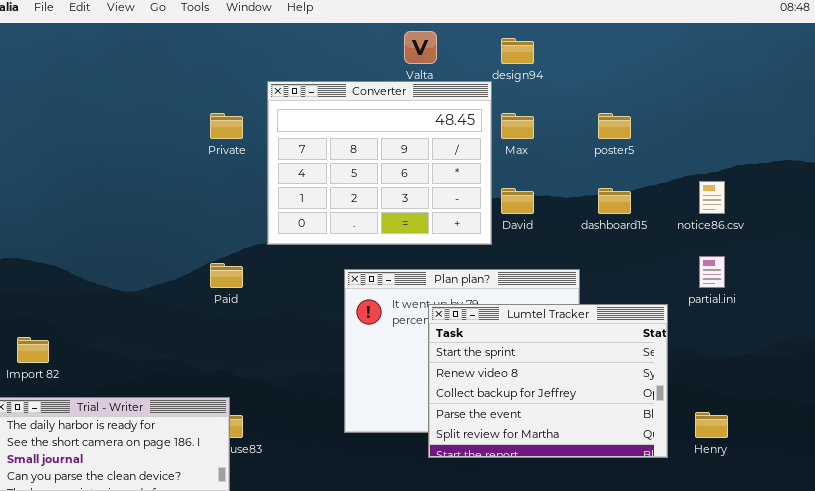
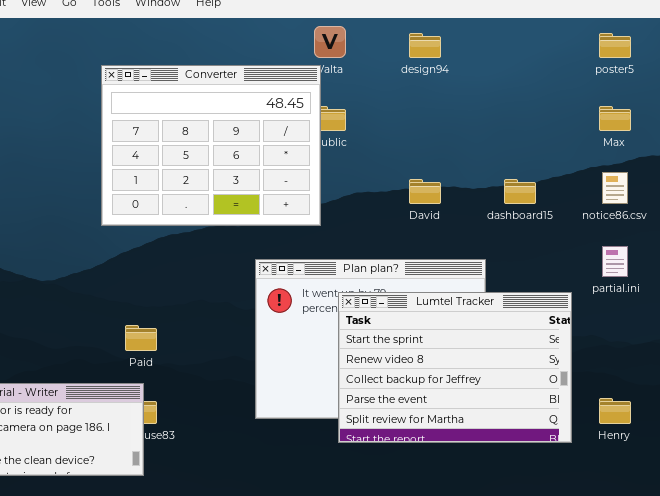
Converter: [267,81,492,245] -> [101,65,321,226], moved
Max: [501,113,534,139] -> [599,106,631,131], moved
poster5: [598,113,631,139] -> [599,33,631,58], moved
Paid: [210,263,243,288] -> [125,325,157,351], moved

